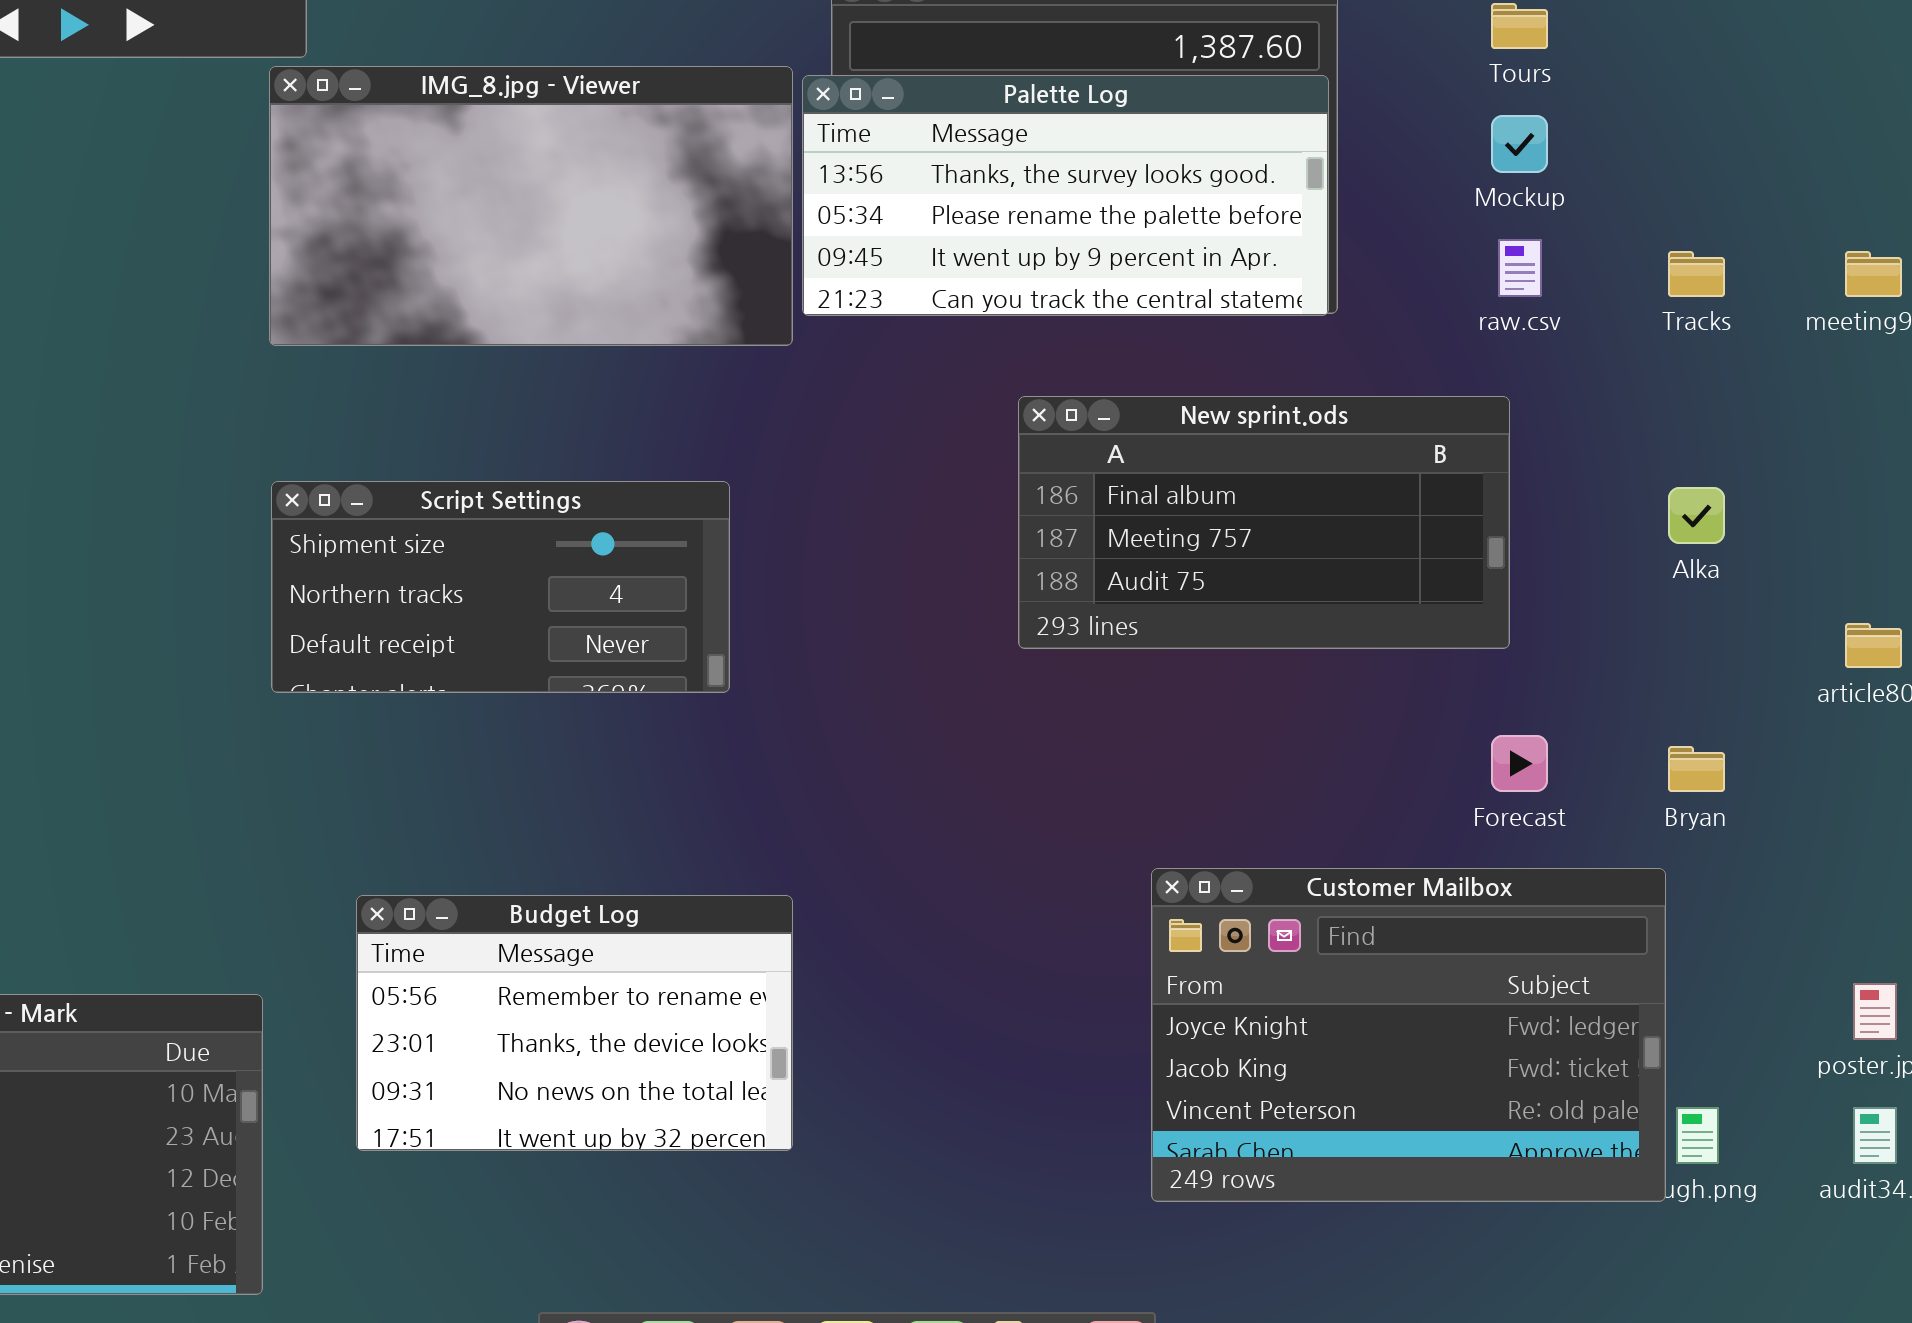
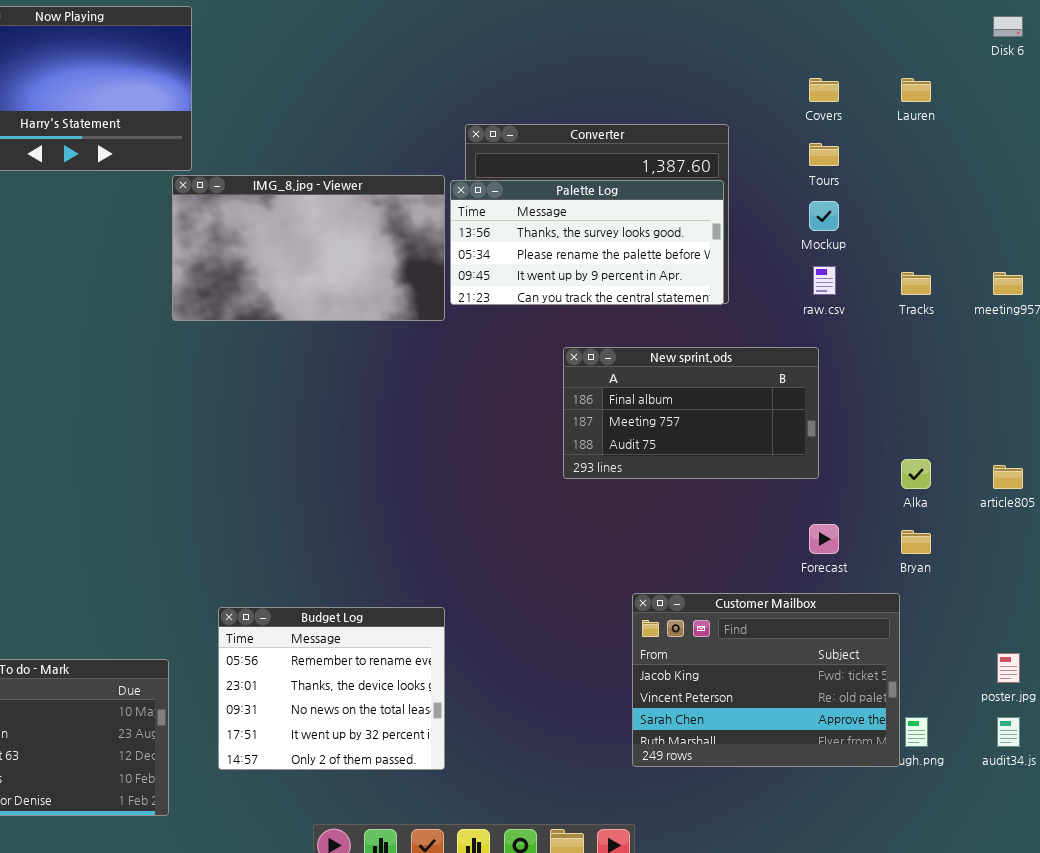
Script Settings: [271,481,730,693] -> none, closed
Alka: [1668,487,1725,544] -> [901,459,931,489], moved
Customer Mailbox: [1151,868,1666,1202] -> [632,593,900,767], scrolled down 1 row
Budget Log: [356,895,793,1151] -> [218,607,445,770], resized

